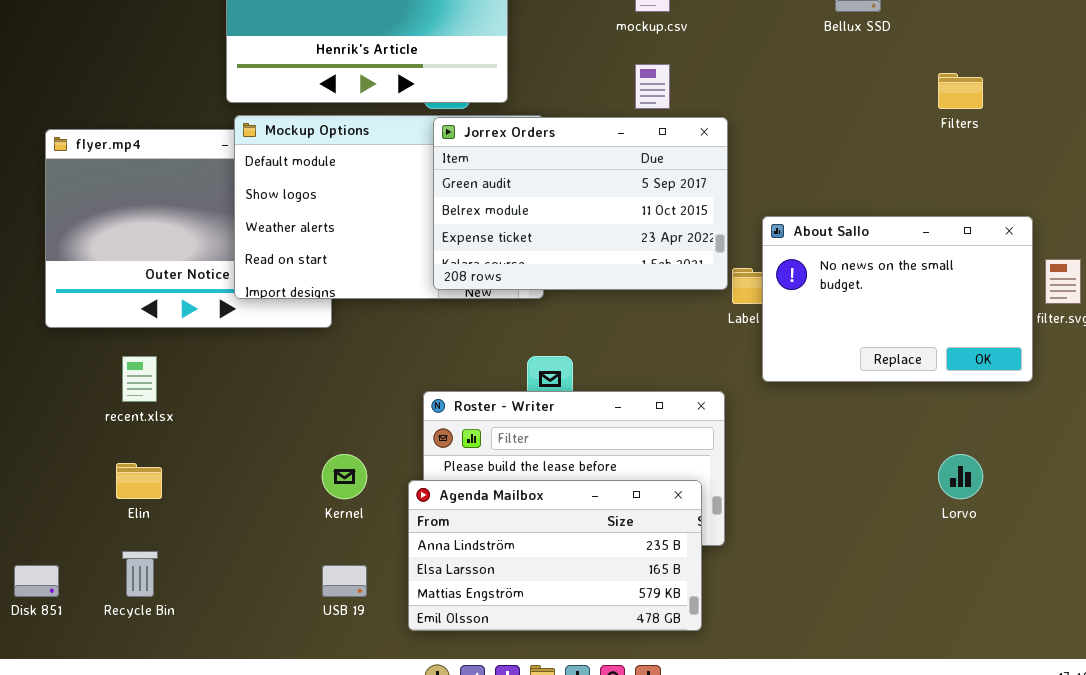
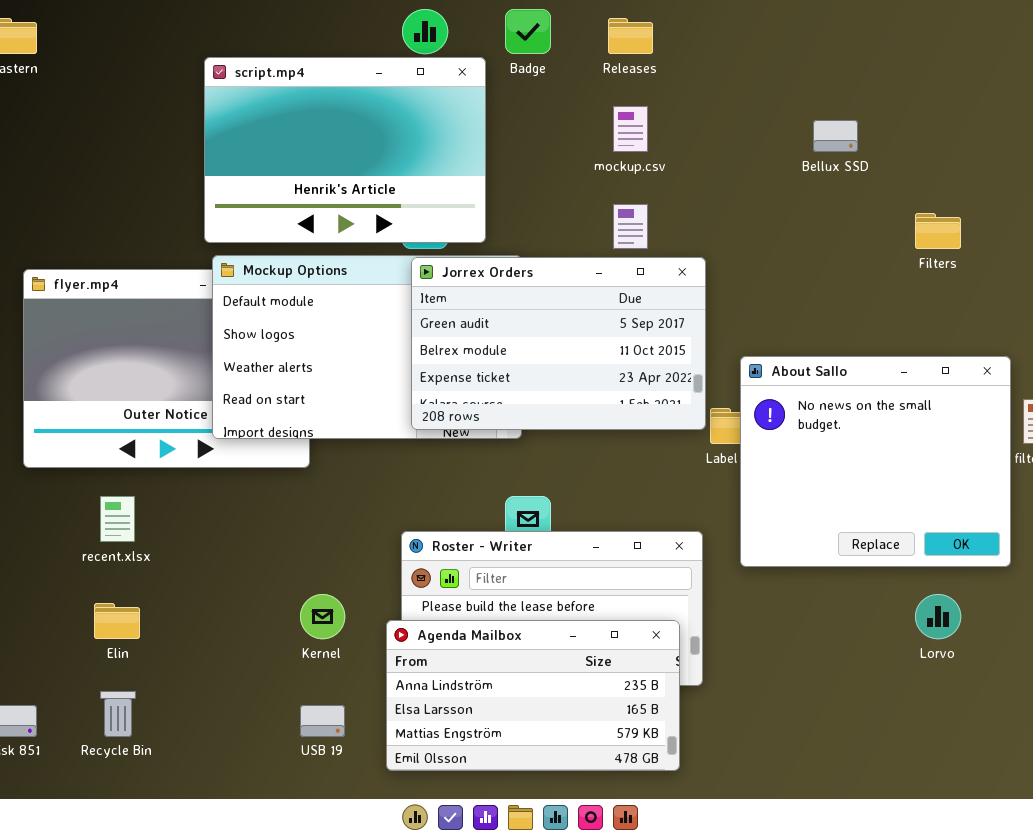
About Sallo: [762,216,1033,382] -> [740,356,1011,567], resized

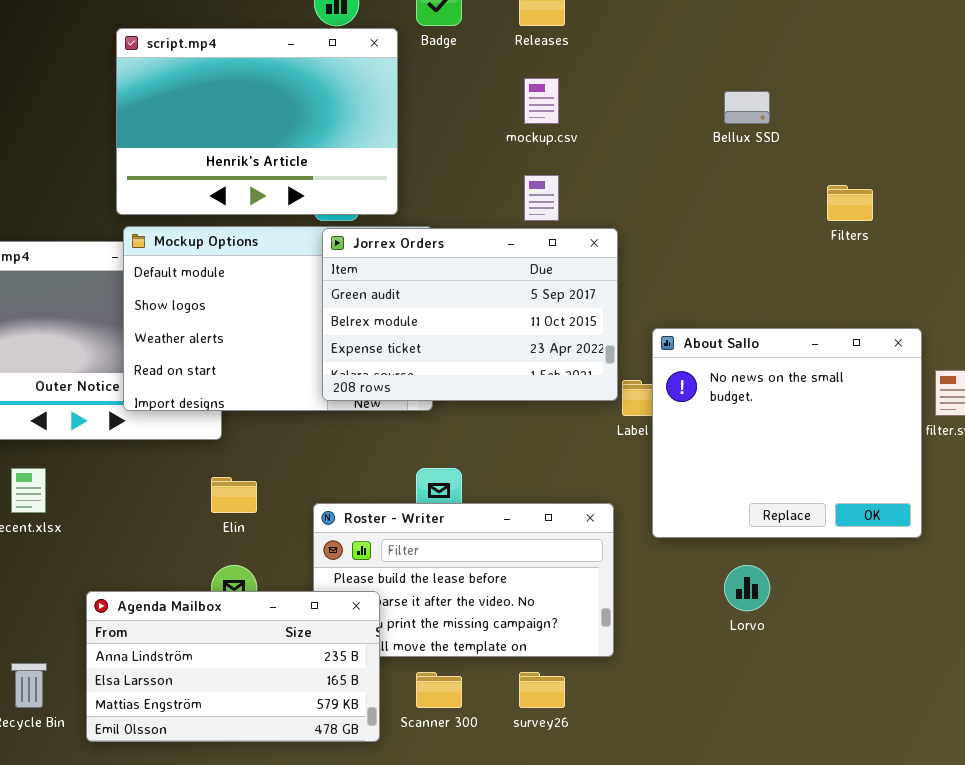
Lorvo: [915,594,961,639] -> [724,565,770,611], moved
Elin: [94,603,140,639] -> [211,477,257,513], moved
Agenda Mailbox: [386,620,680,771] -> [86,591,380,742], moved

